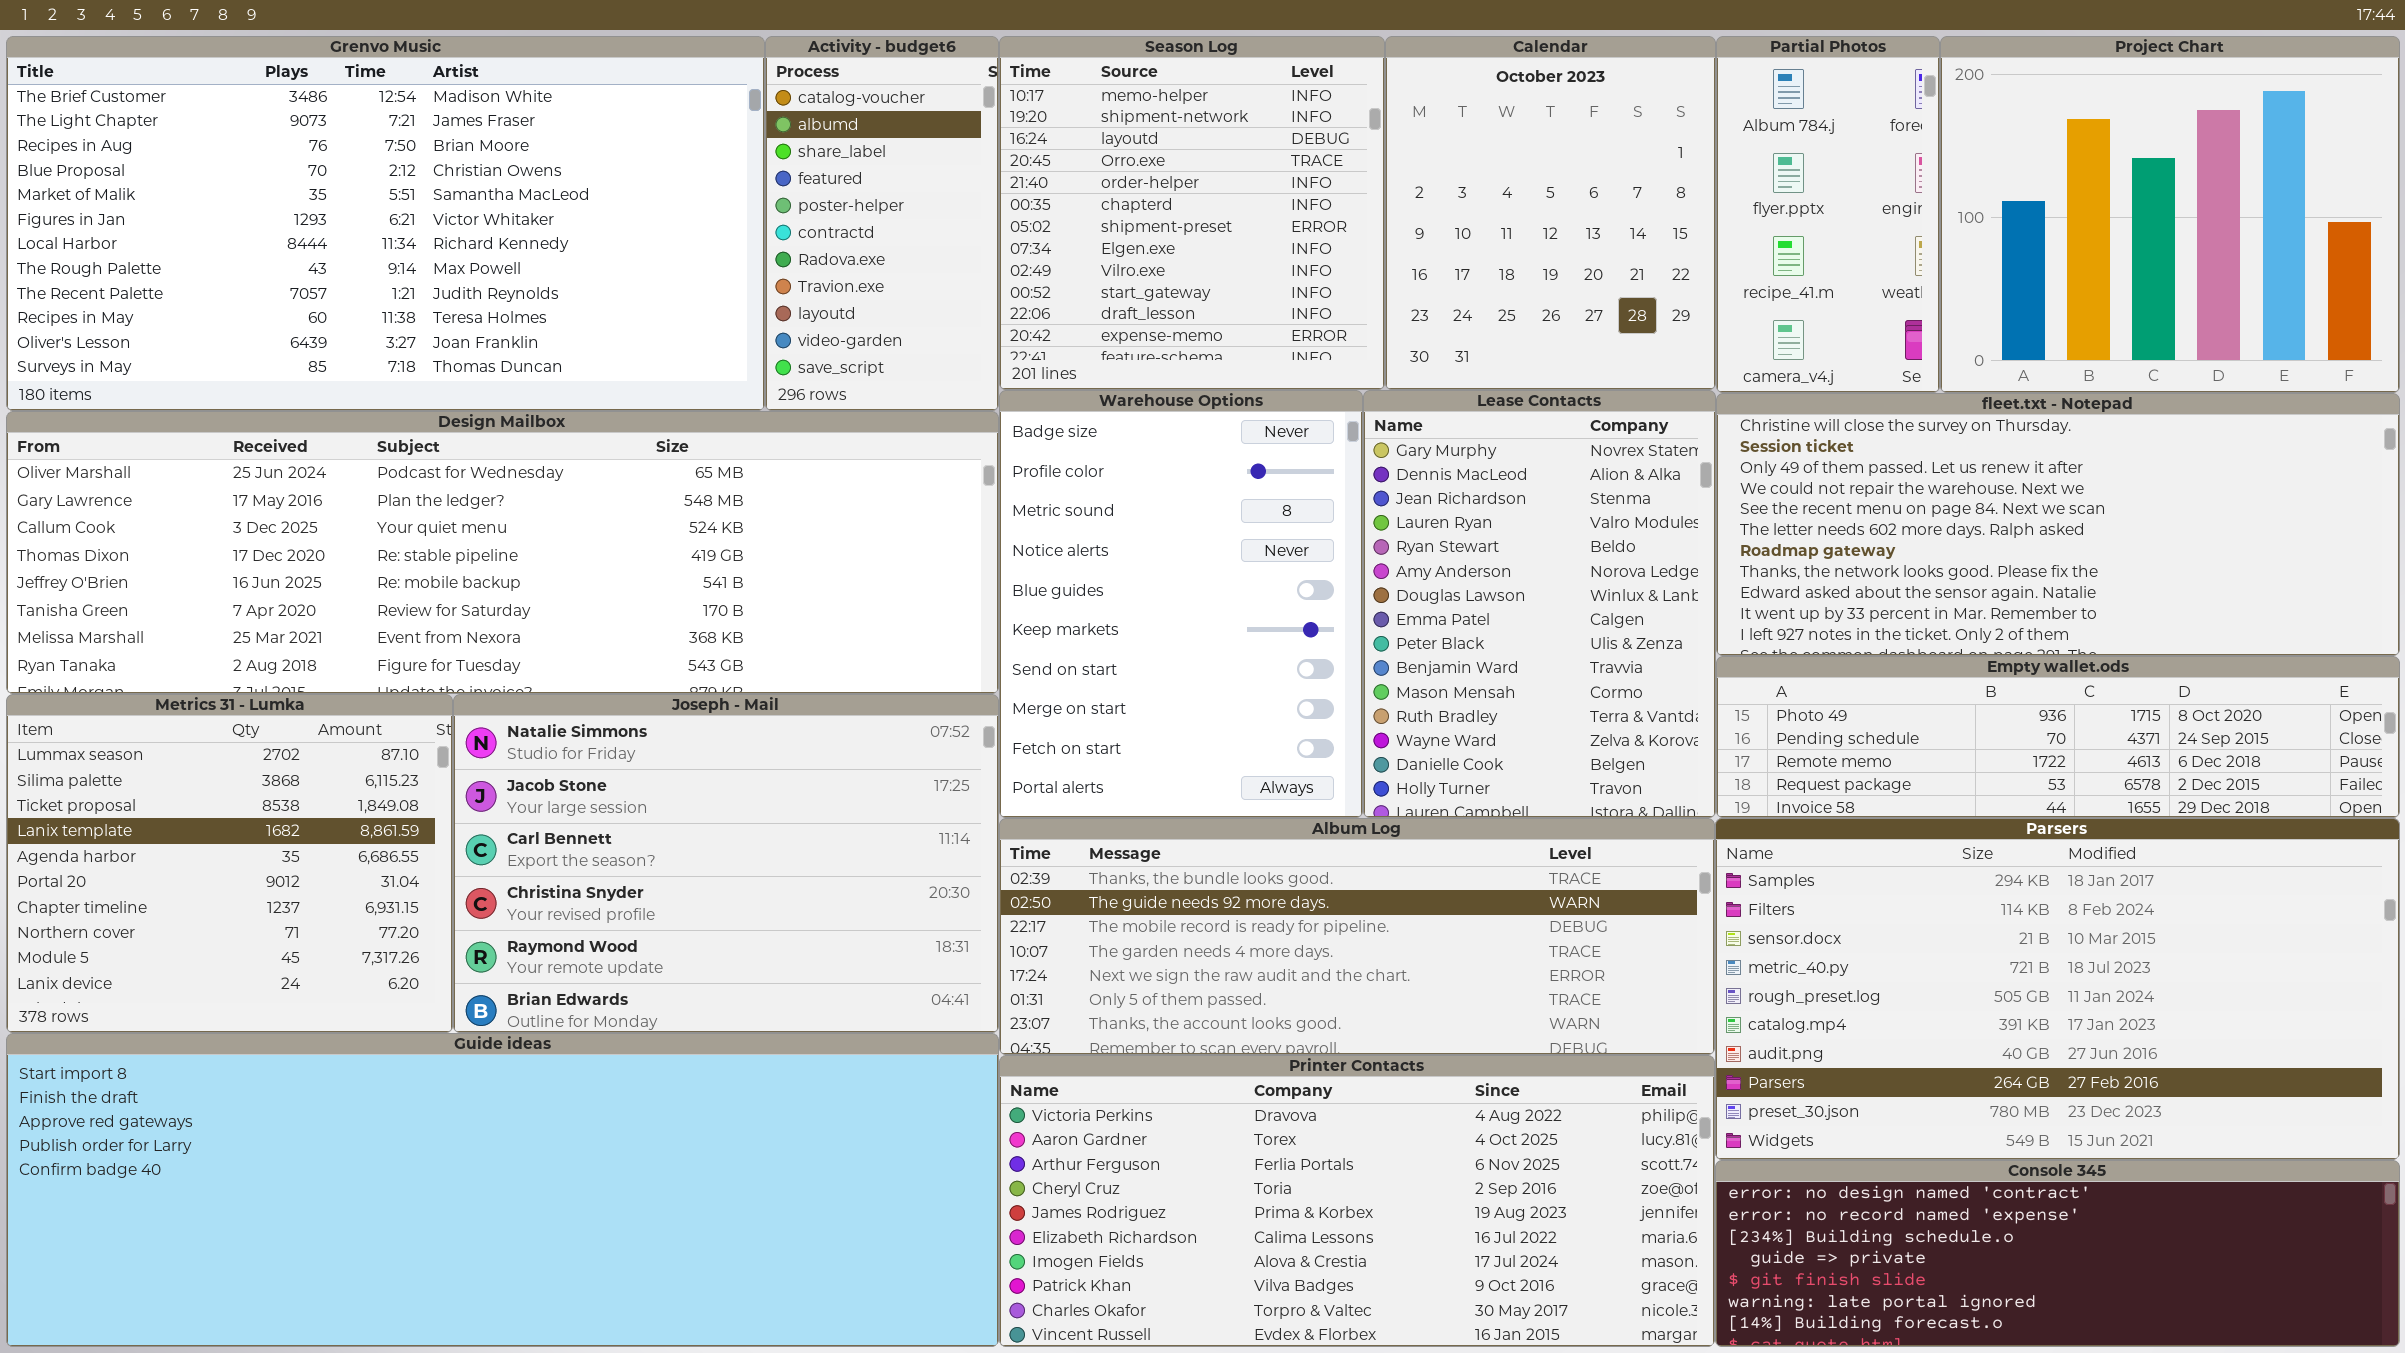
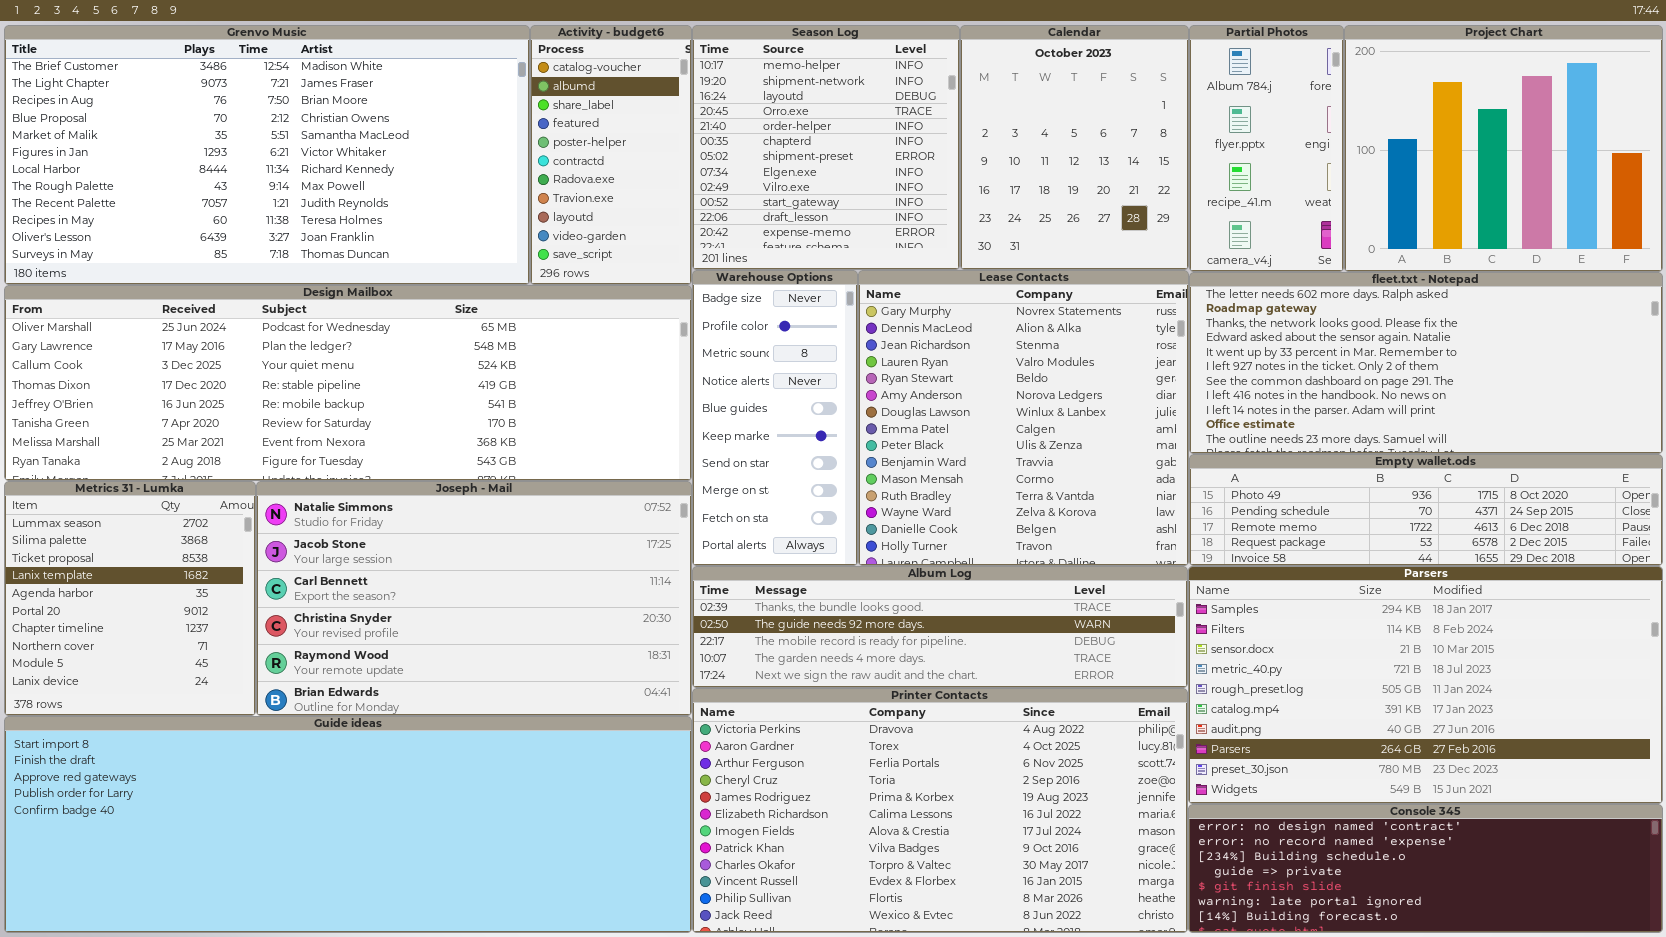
Warehouse Options: [999,390,1363,818] -> [692,270,858,566], resized
Lease Contacts: [1363,390,1716,818] -> [858,270,1189,566], resized
fleet.txt - Notepad: [1716,393,2400,656] -> [1189,272,1663,454], scrolled down 5 rows
Metrics 31 - Lumka: [6,694,453,1033] -> [4,481,256,716], resized
Joseph - Mail: [453,694,999,1033] -> [256,481,692,716], resized
Album Log: [999,818,1715,1055] -> [692,566,1188,688], resized
Printer Contacts: [999,1055,1715,1347] -> [692,688,1188,933], resized

